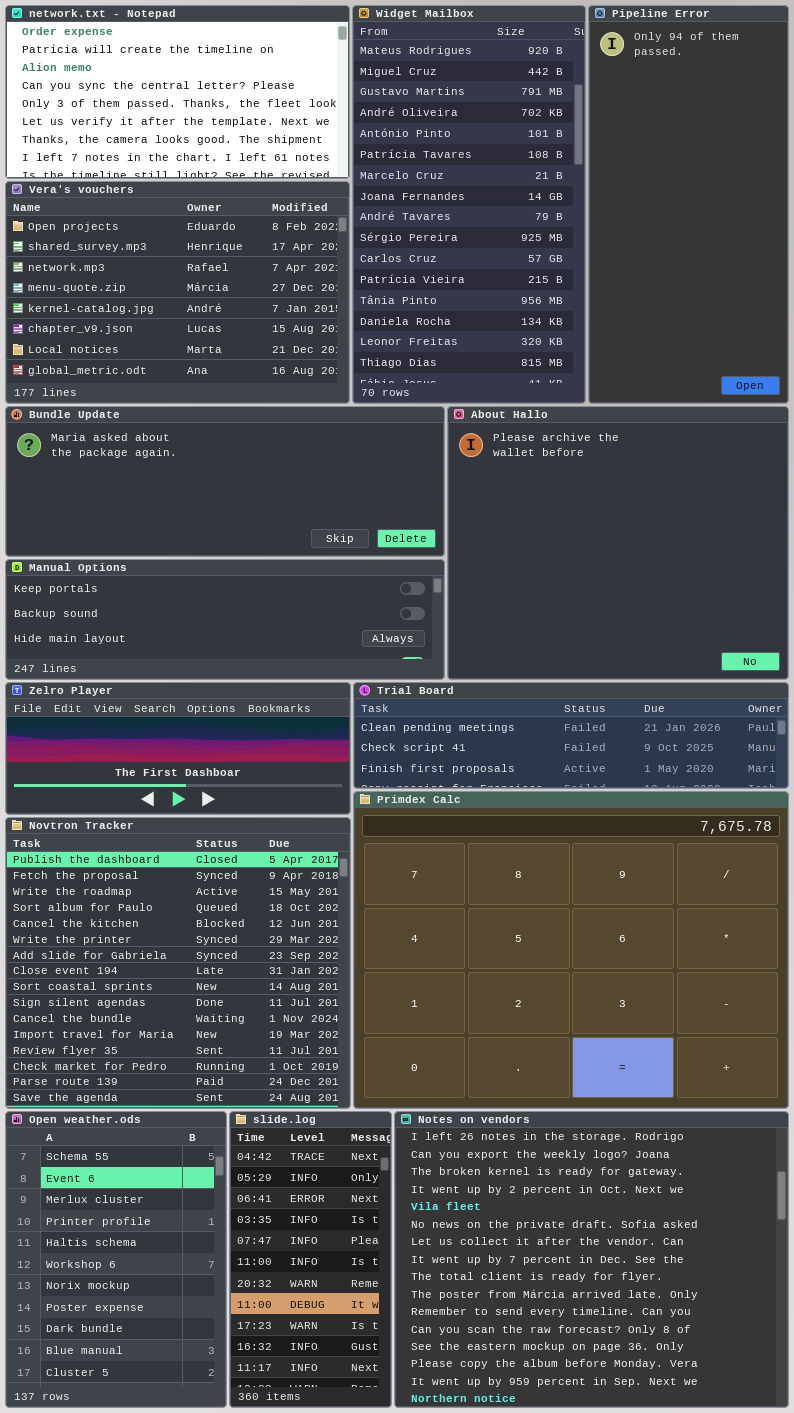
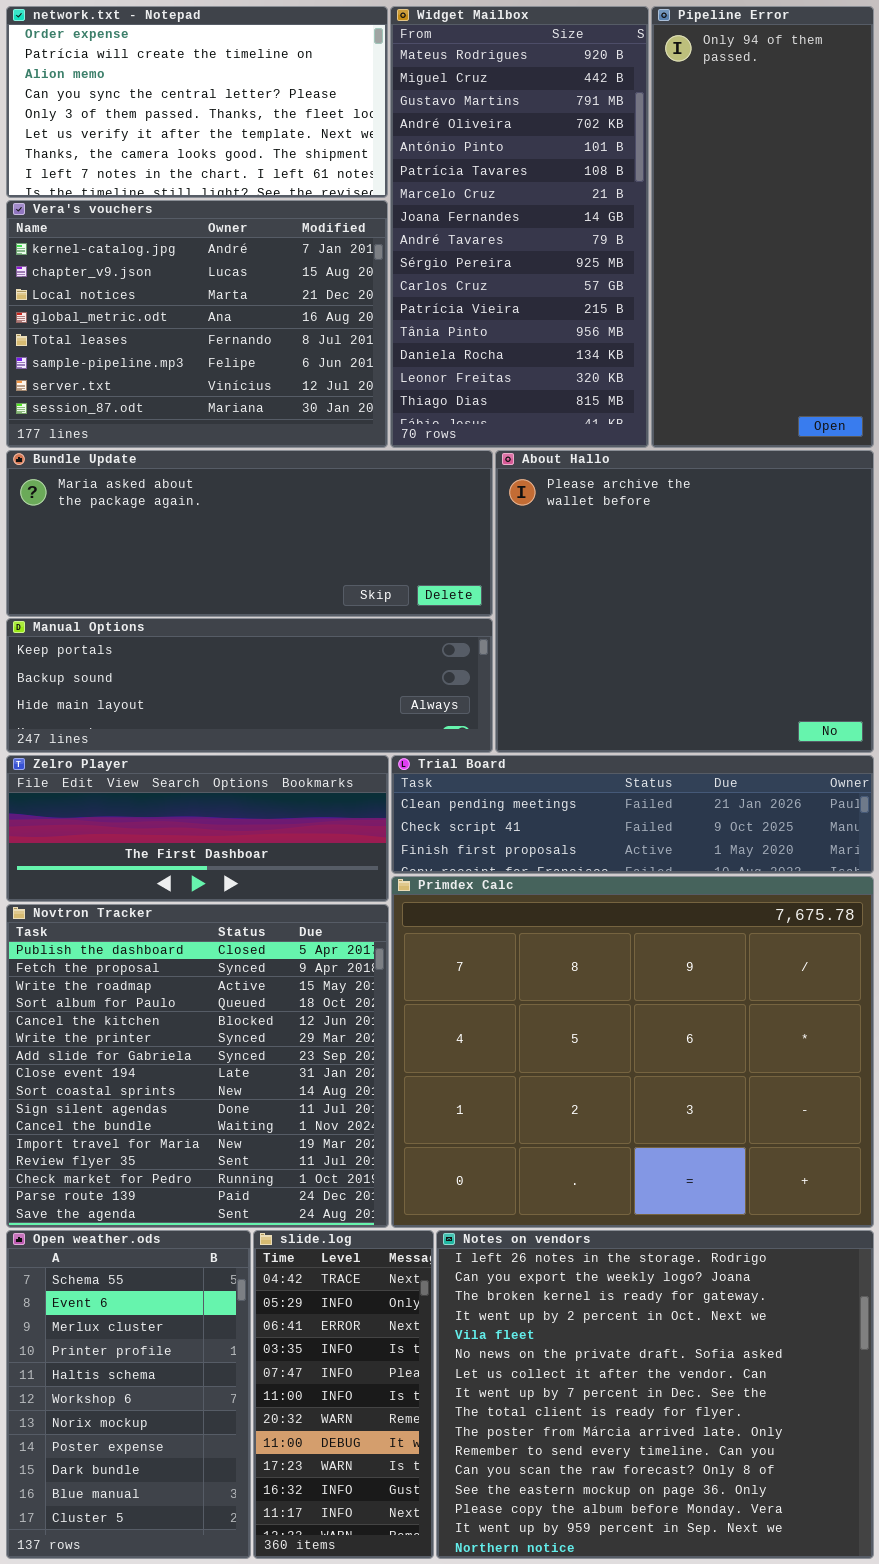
Vera's vouchers: [5,181,350,404] -> [6,200,388,448], scrolled down 4 rows

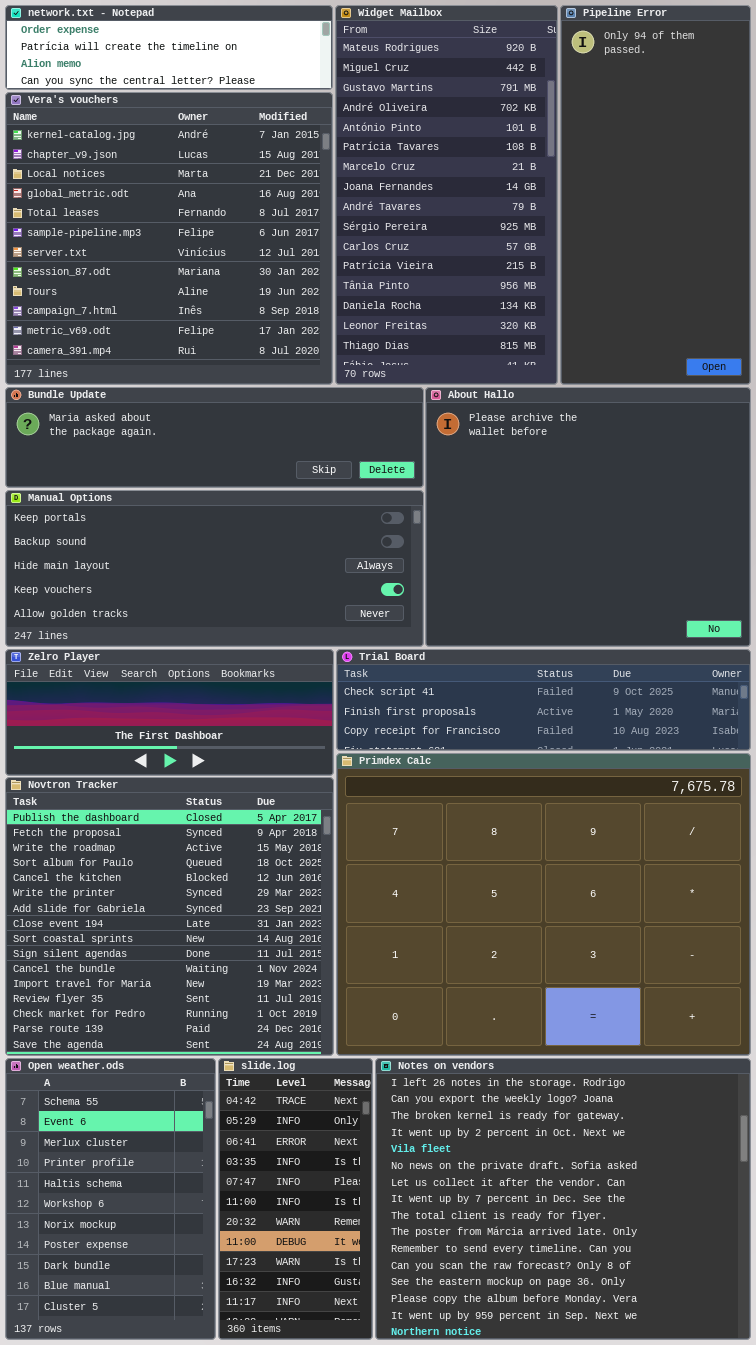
network.txt - Notepad: [6,6,388,198] -> [5,5,333,90], resized
Vera's vouchers: [6,200,388,448] -> [5,92,333,385], resized
Bundle Update: [6,450,493,617] -> [5,387,424,488], resized
Manual Options: [6,618,493,753] -> [5,490,424,647], resized
Trial Board: [391,755,874,874] -> [336,649,751,751], scrolled down 1 row

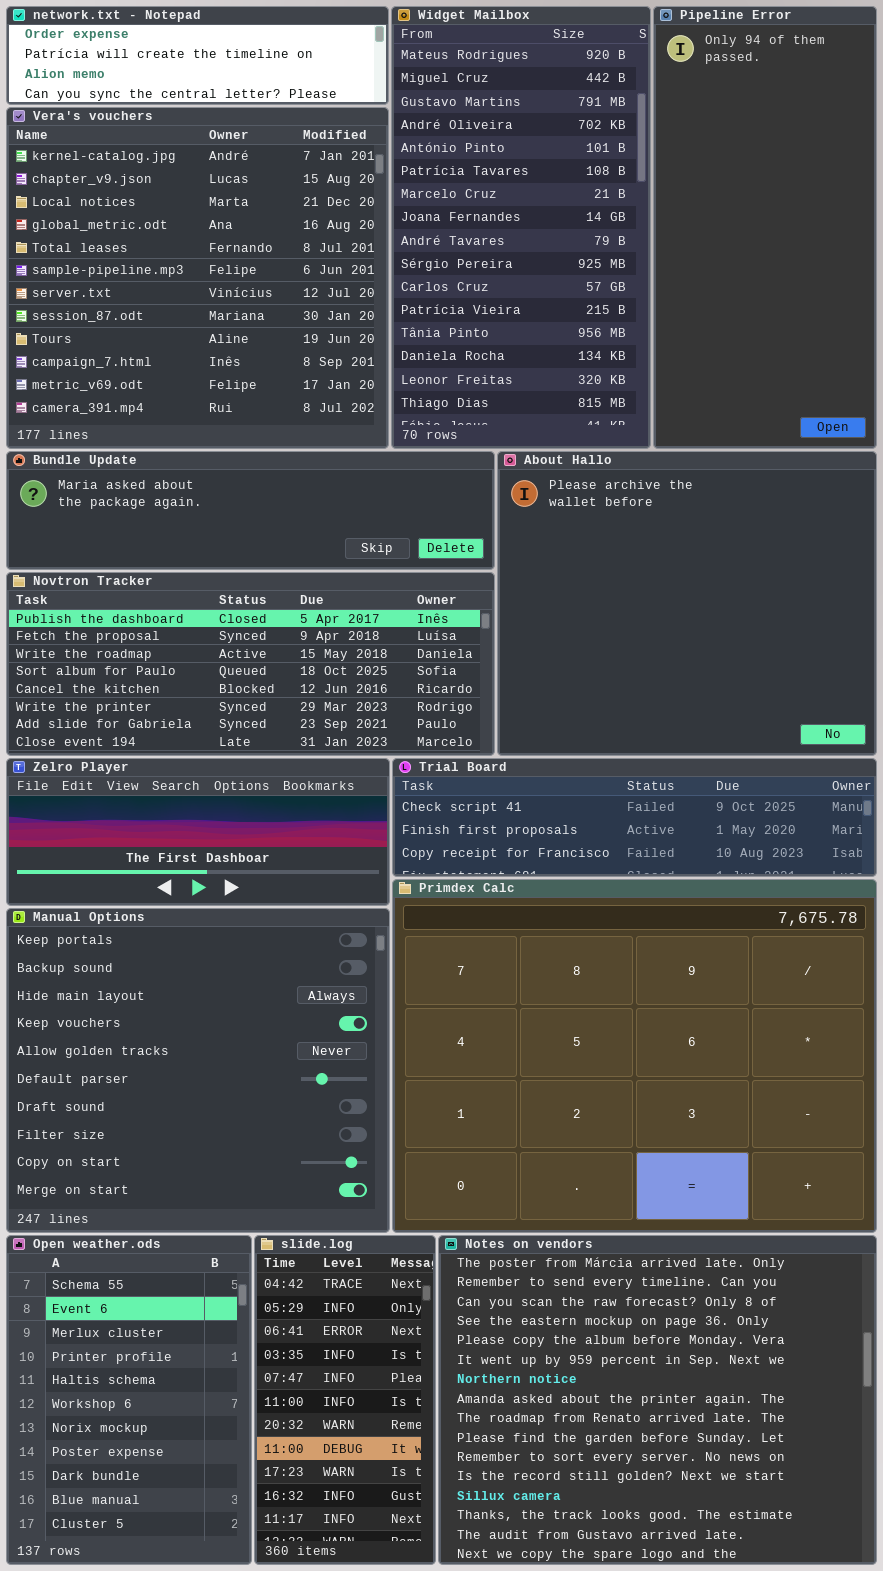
Manual Options: [5,490,424,647] -> [6,908,390,1233], moved, resized
Novtron Tracker: [5,777,334,1056] -> [6,572,495,756], moved, resized
Notes on vendors: [375,1058,751,1340] -> [438,1235,877,1565], scrolled down 9 rows

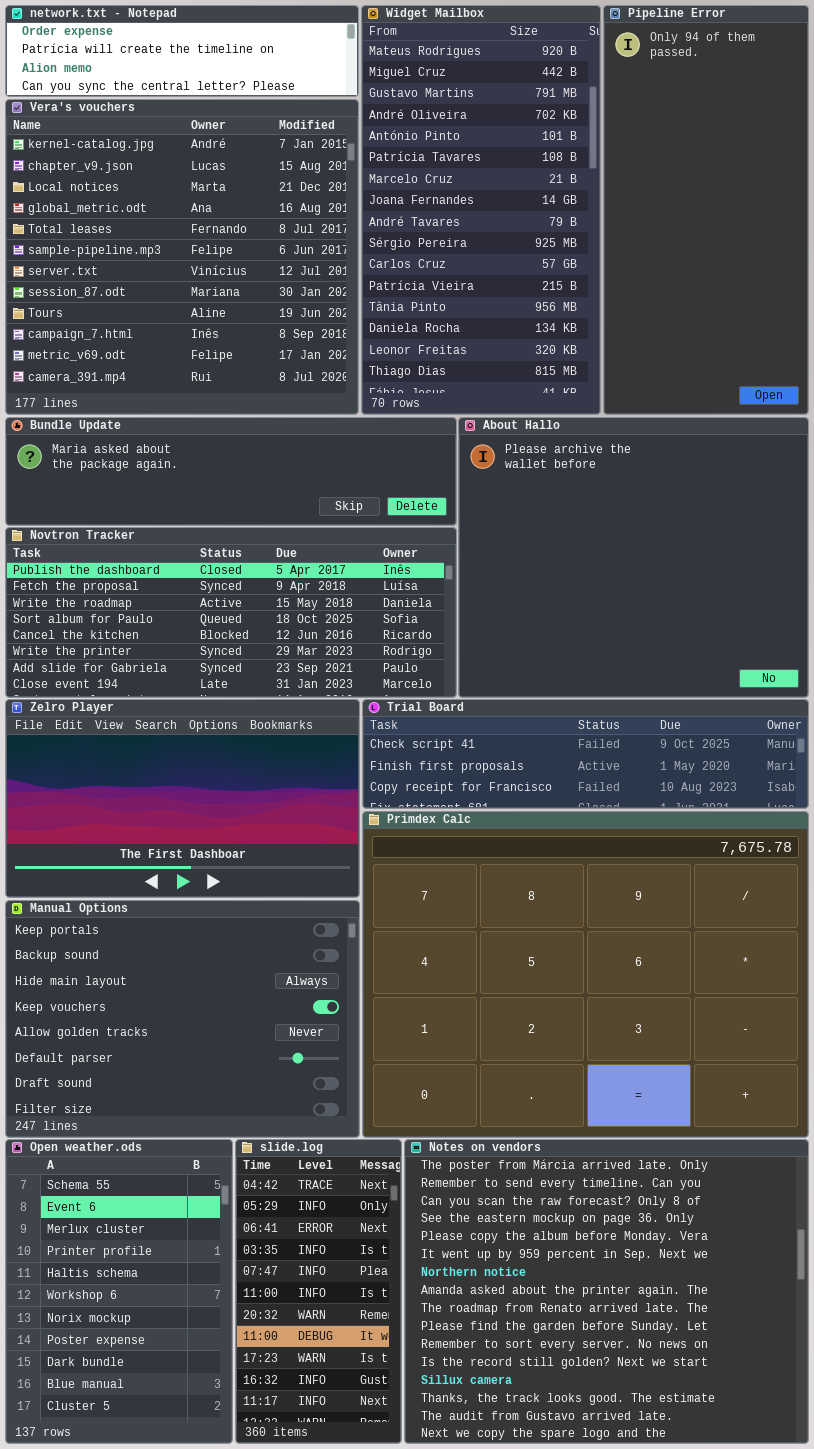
Zelro Player: [6,758,390,906] -> [5,699,360,898], resized
Manual Options: [6,908,390,1233] -> [5,900,360,1138], resized

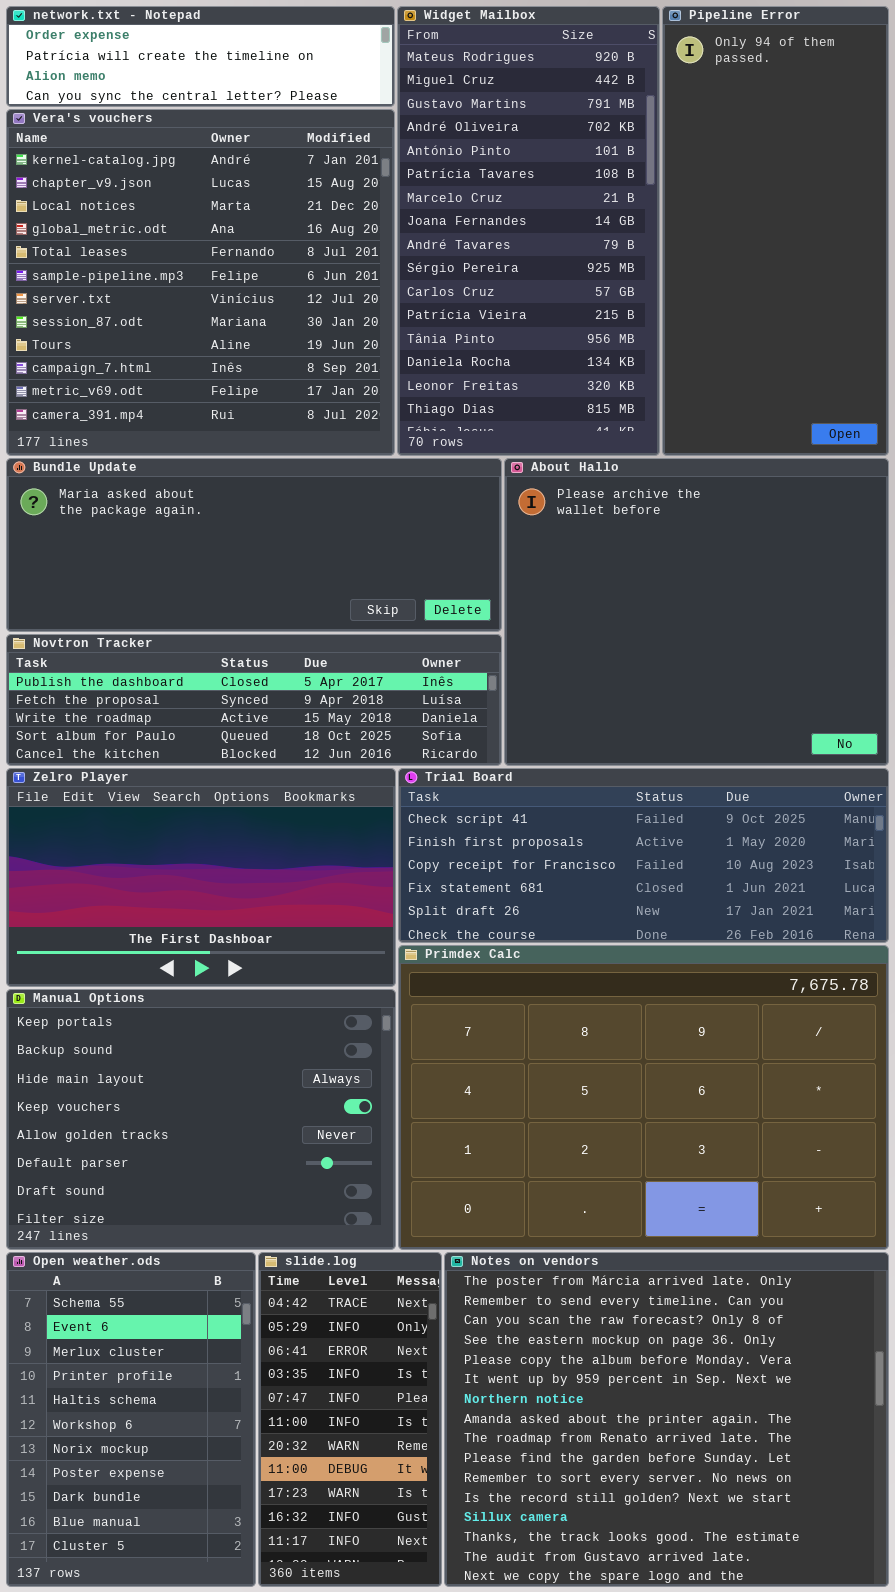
Bundle Update: [5,417,457,526] -> [6,458,502,632], resized
Novtron Tracker: [5,527,457,698] -> [6,634,502,766], resized
Trial Board: [362,699,809,809] -> [398,768,889,943], resized
Primdex Calc: [362,811,809,1138] -> [398,945,889,1250], resized

